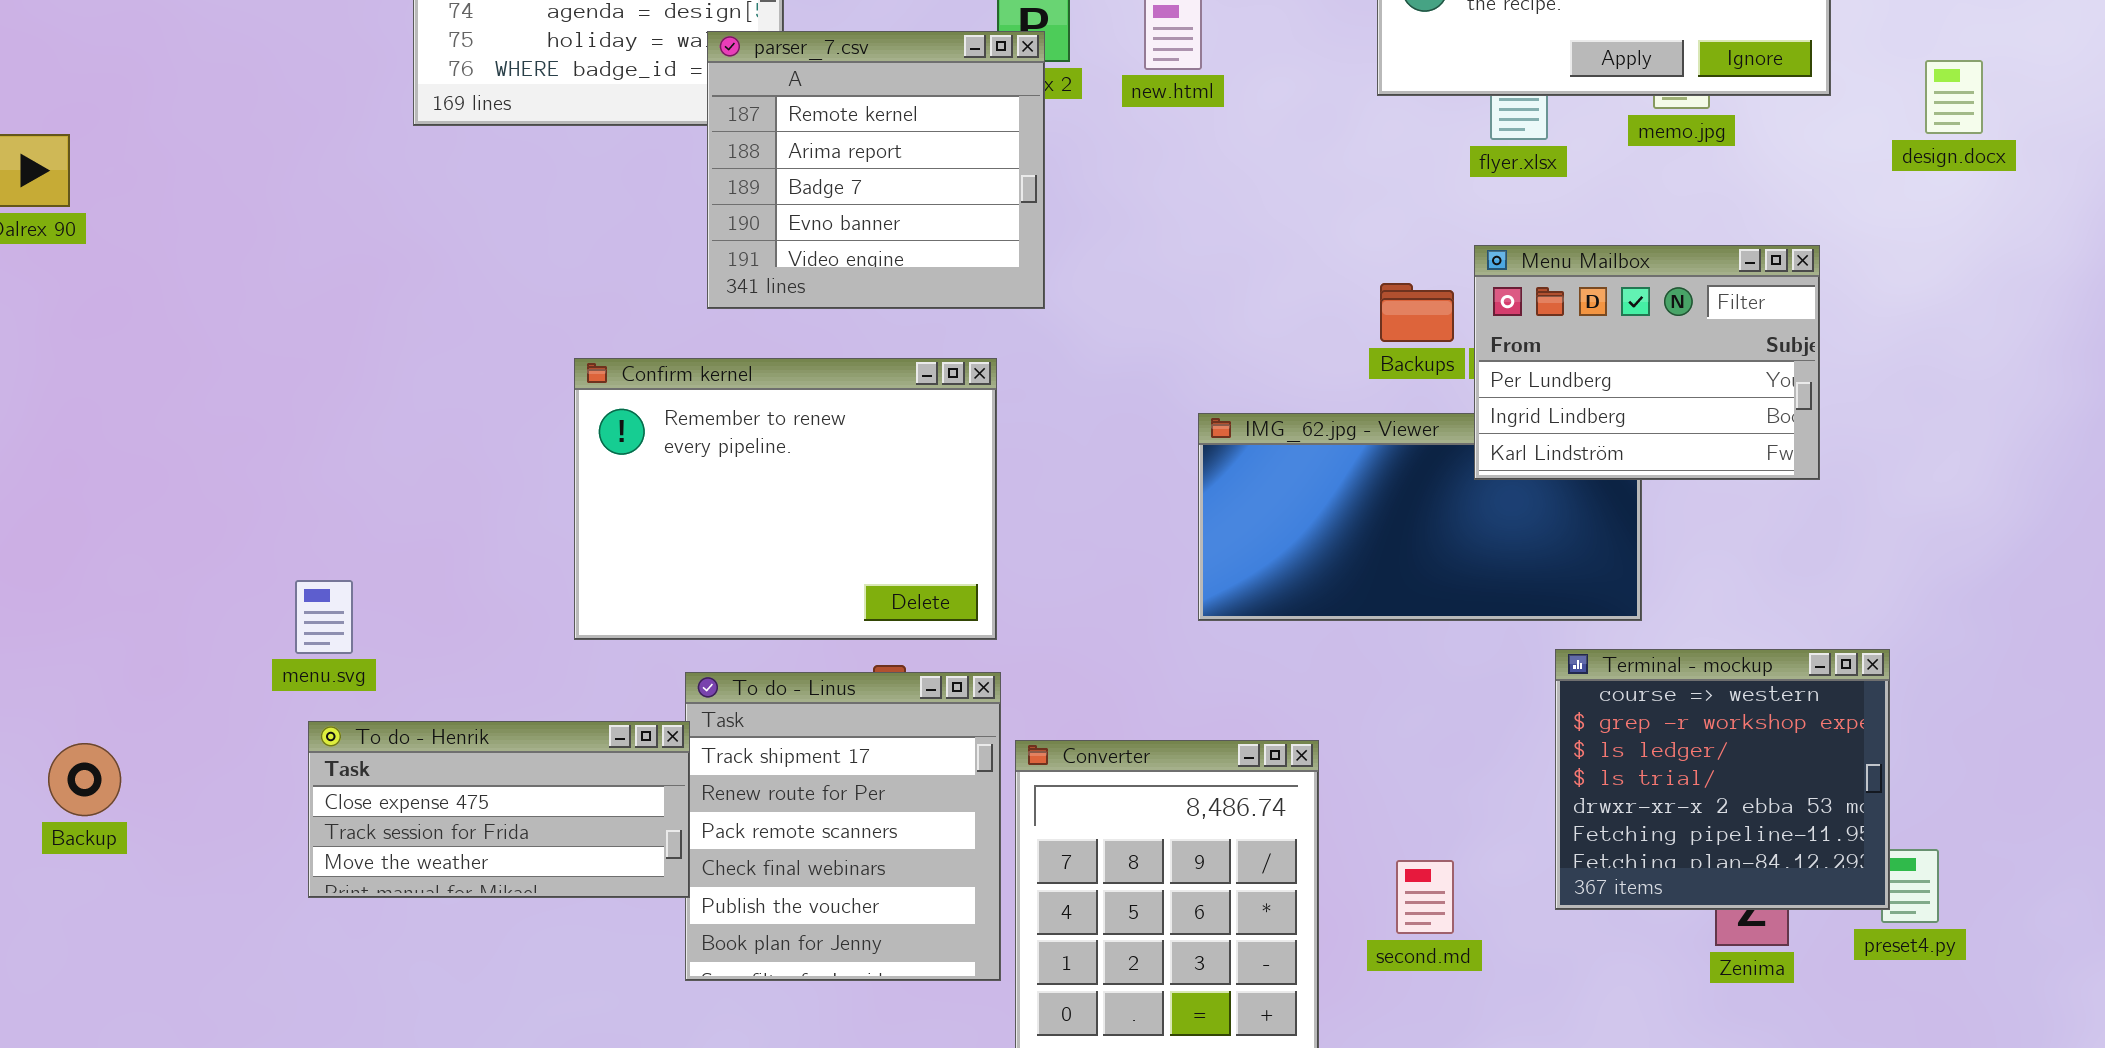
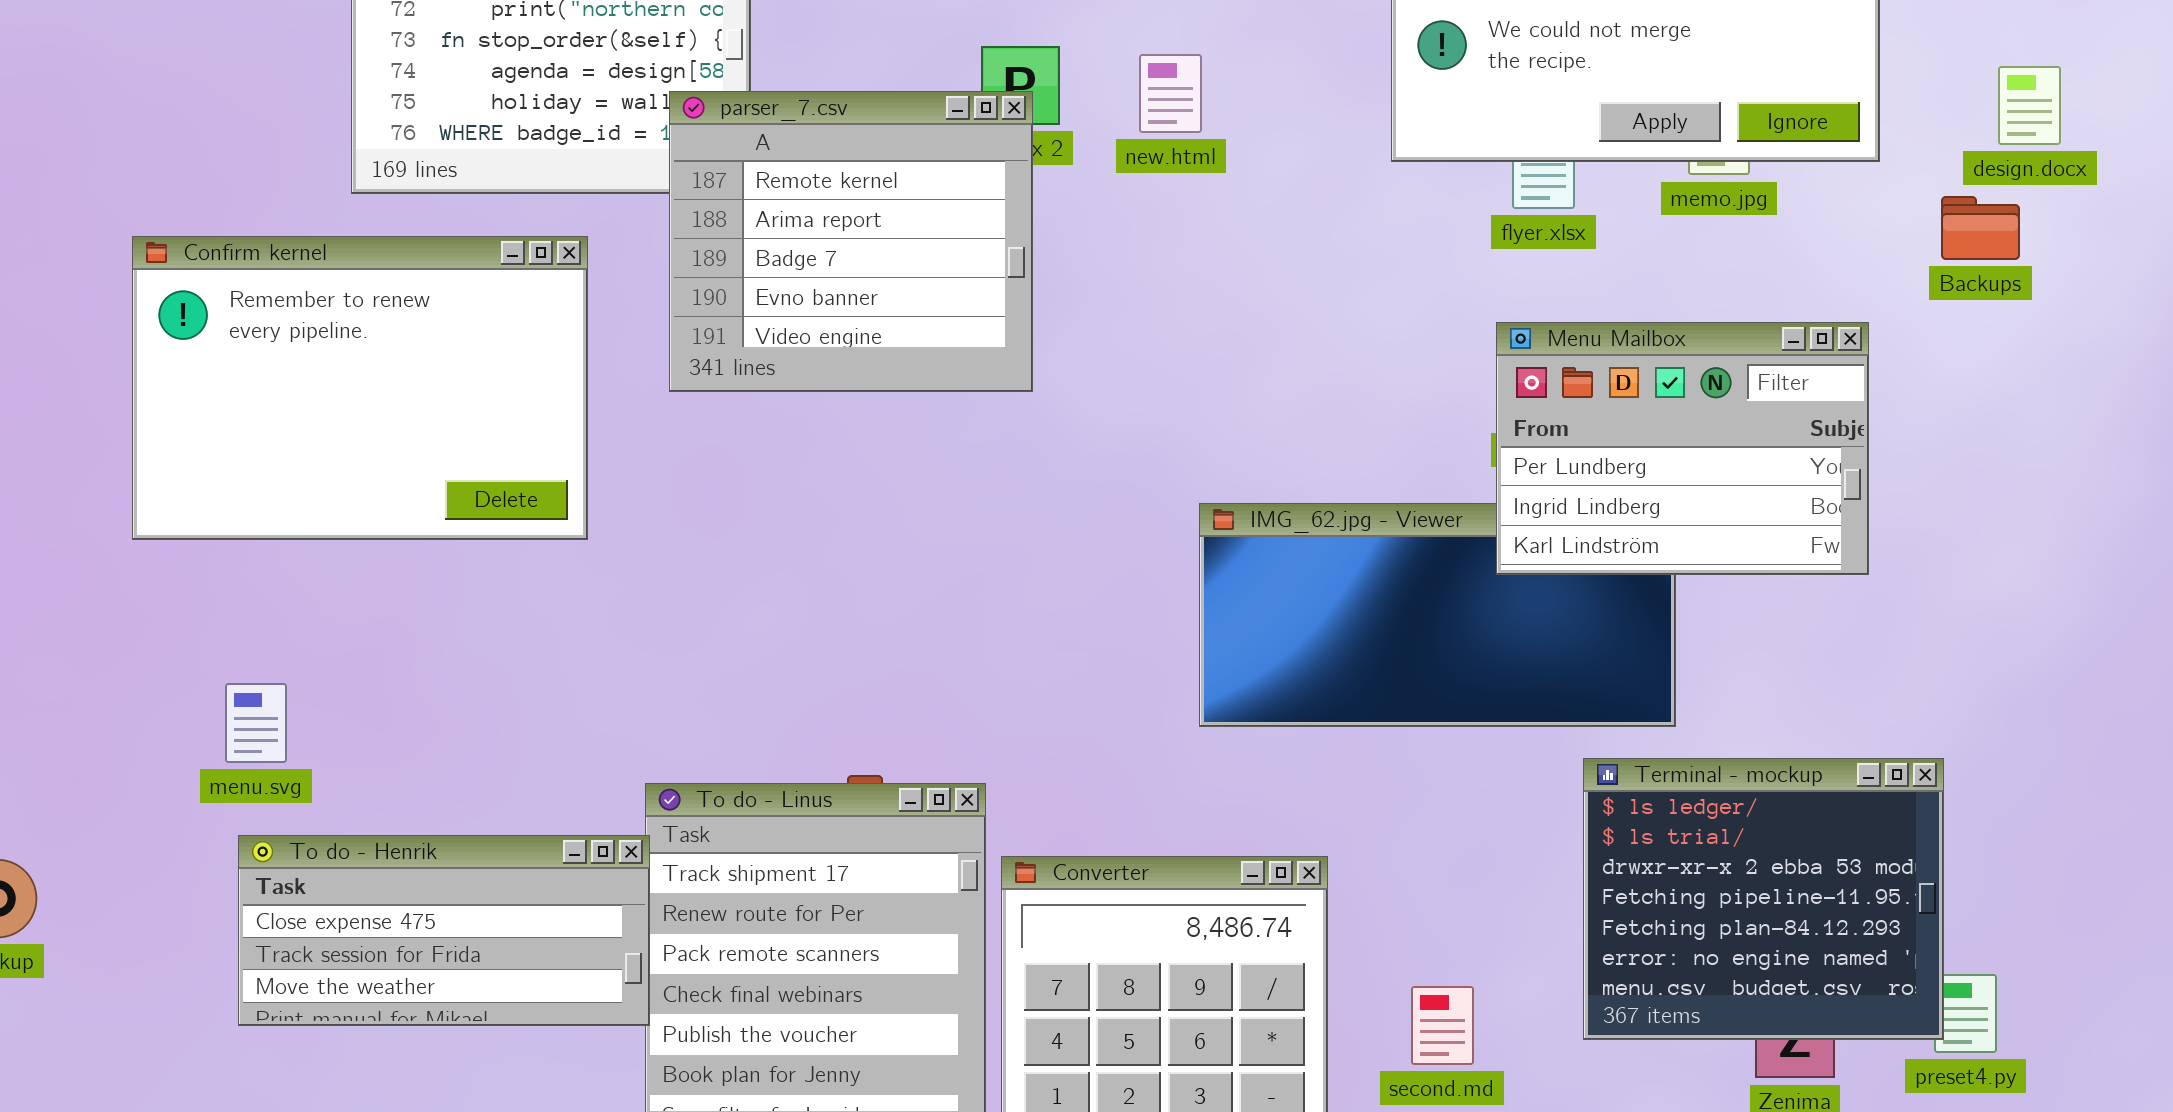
design.docx: [1925,60,1983,134] -> [1998,66,2061,145], moved
Backups: [1380,283,1454,342] -> [1941,196,2020,260], moved
Confirm kernel: [574,358,997,640] -> [132,236,588,540], moved
Terminal - mockup: [1555,649,1890,910] -> [1583,758,1944,1040], scrolled down 2 rows

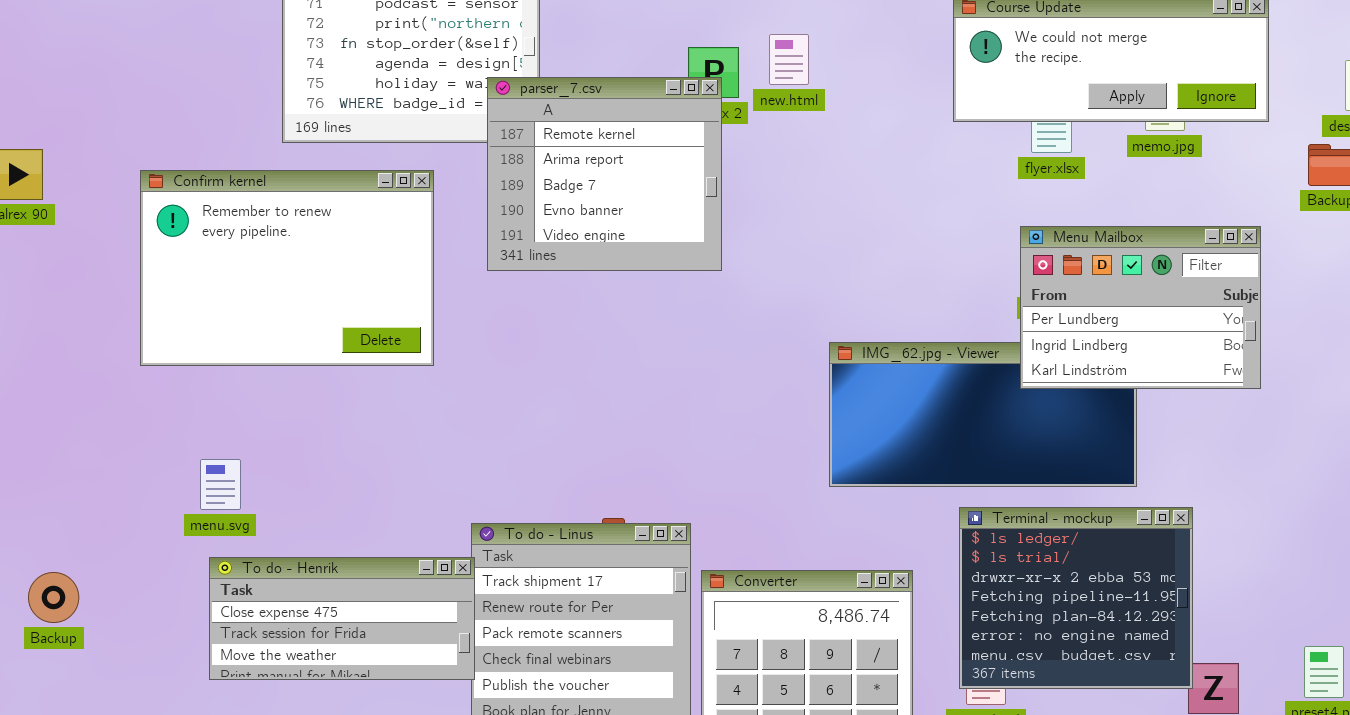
new.html: [1139,54,1202,133] -> [769,34,809,85], moved
Terminal - mockup: [1583,758,1944,1040] -> [959,507,1193,689], moved

